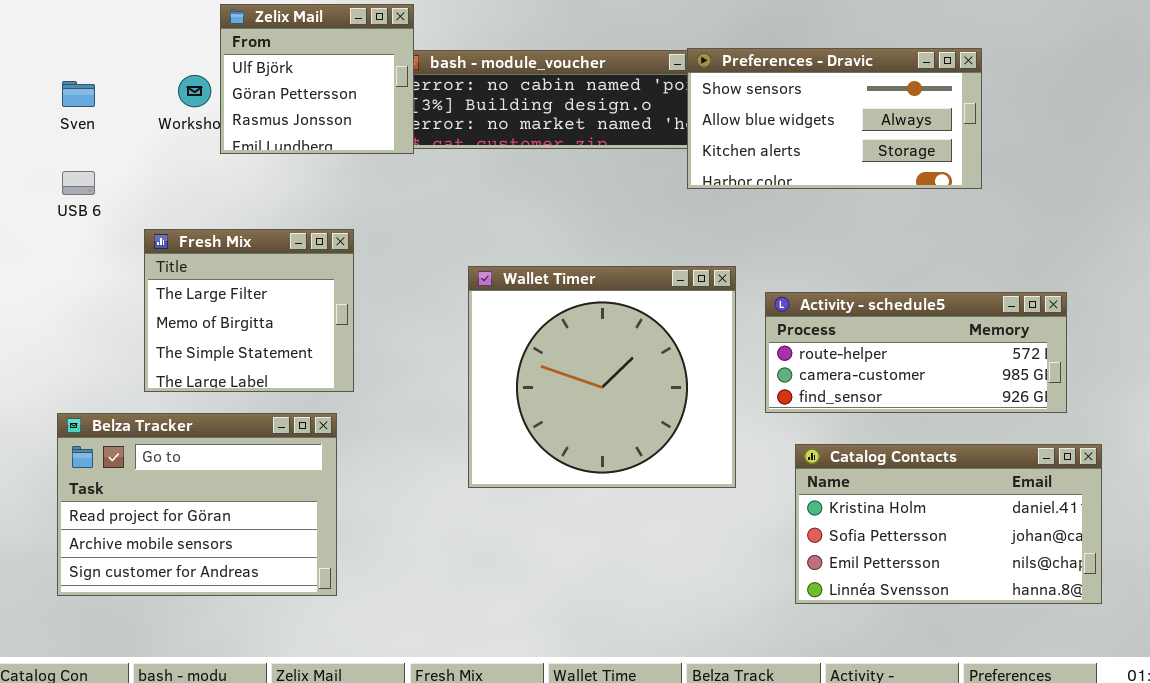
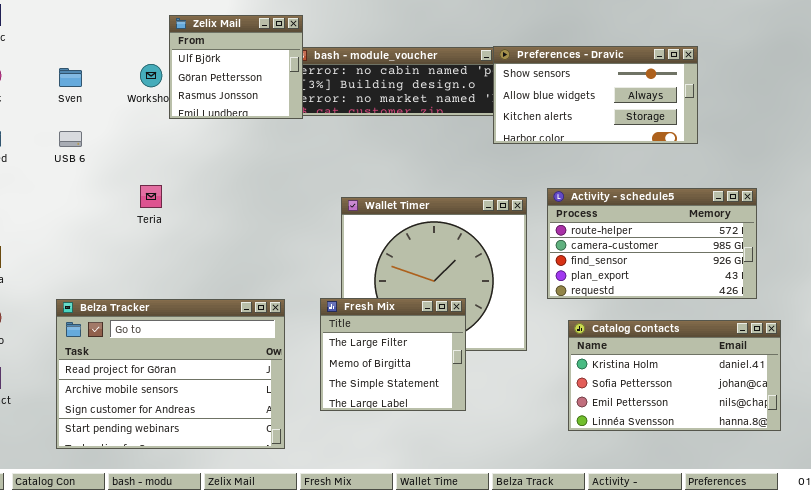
Fresh Mix: [144,229,354,392] -> [320,298,466,411], moved
Activity - schedule5: [765,292,1067,413] -> [547,188,757,299], resized
Belza Tracker: [57,413,337,596] -> [56,299,285,449], resized

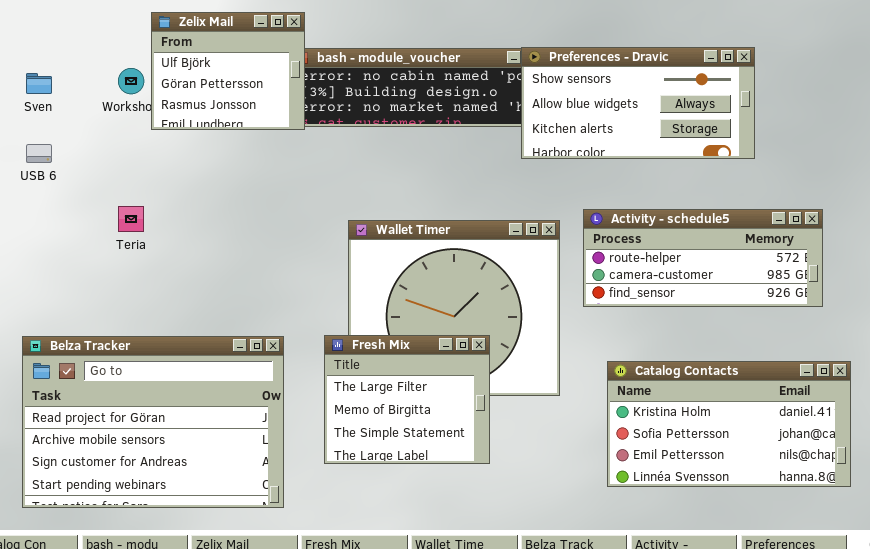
Activity - schedule5: [547,188,757,299] -> [583,209,823,307], resized

